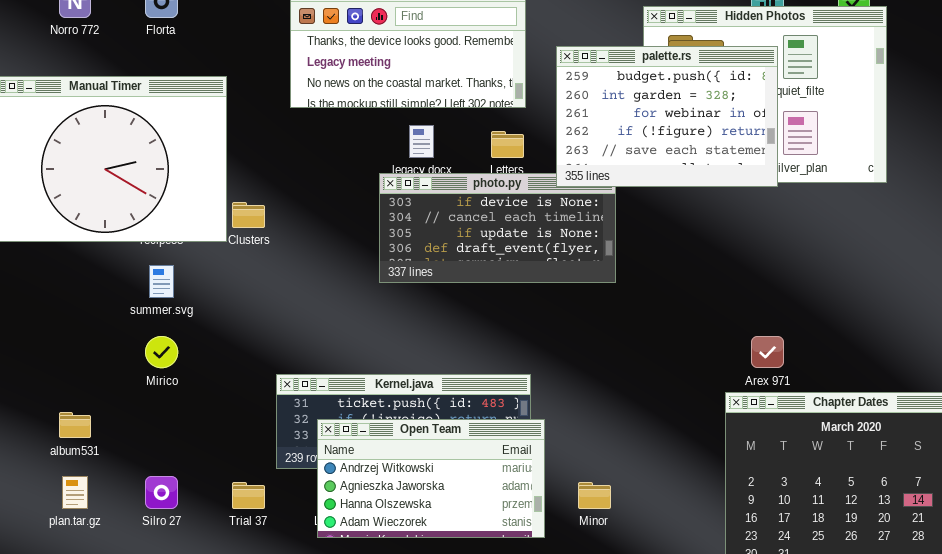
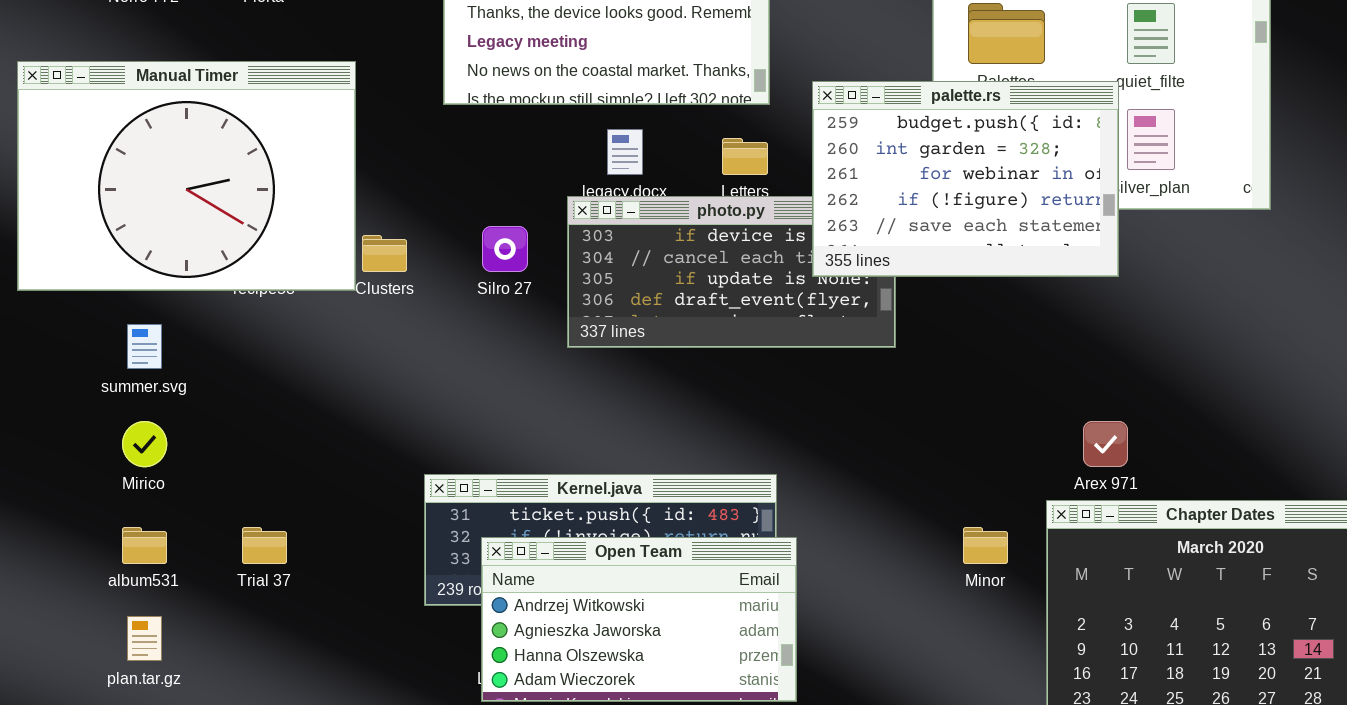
palette.rs: [556,46,778,187] -> [812,81,1119,277], moved
summer.svg: [149,265,174,298] -> [127,324,162,369], moved
Mirico: [145,336,178,368] -> [122,421,167,467], moved
Silro 27: [145,476,178,509] -> [482,226,528,272], moved
Trial 37: [232,482,265,509] -> [242,527,287,564], moved
Minor: [578,482,611,509] -> [963,527,1008,564], moved

